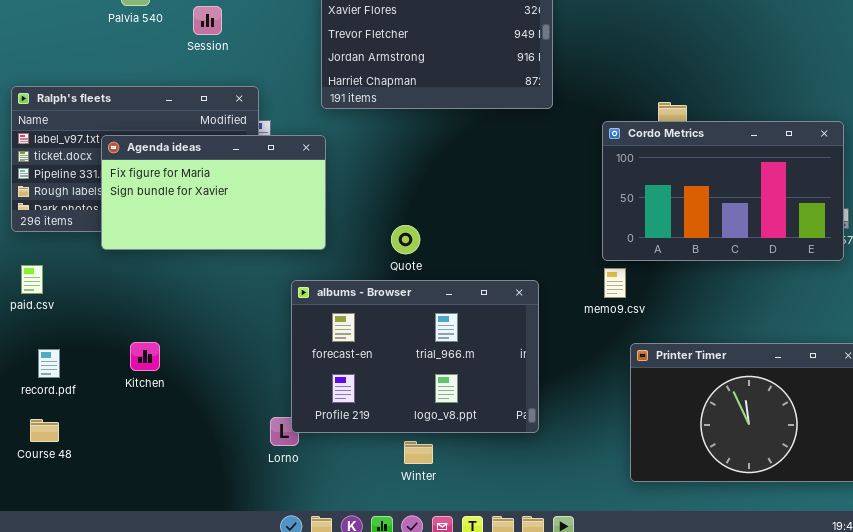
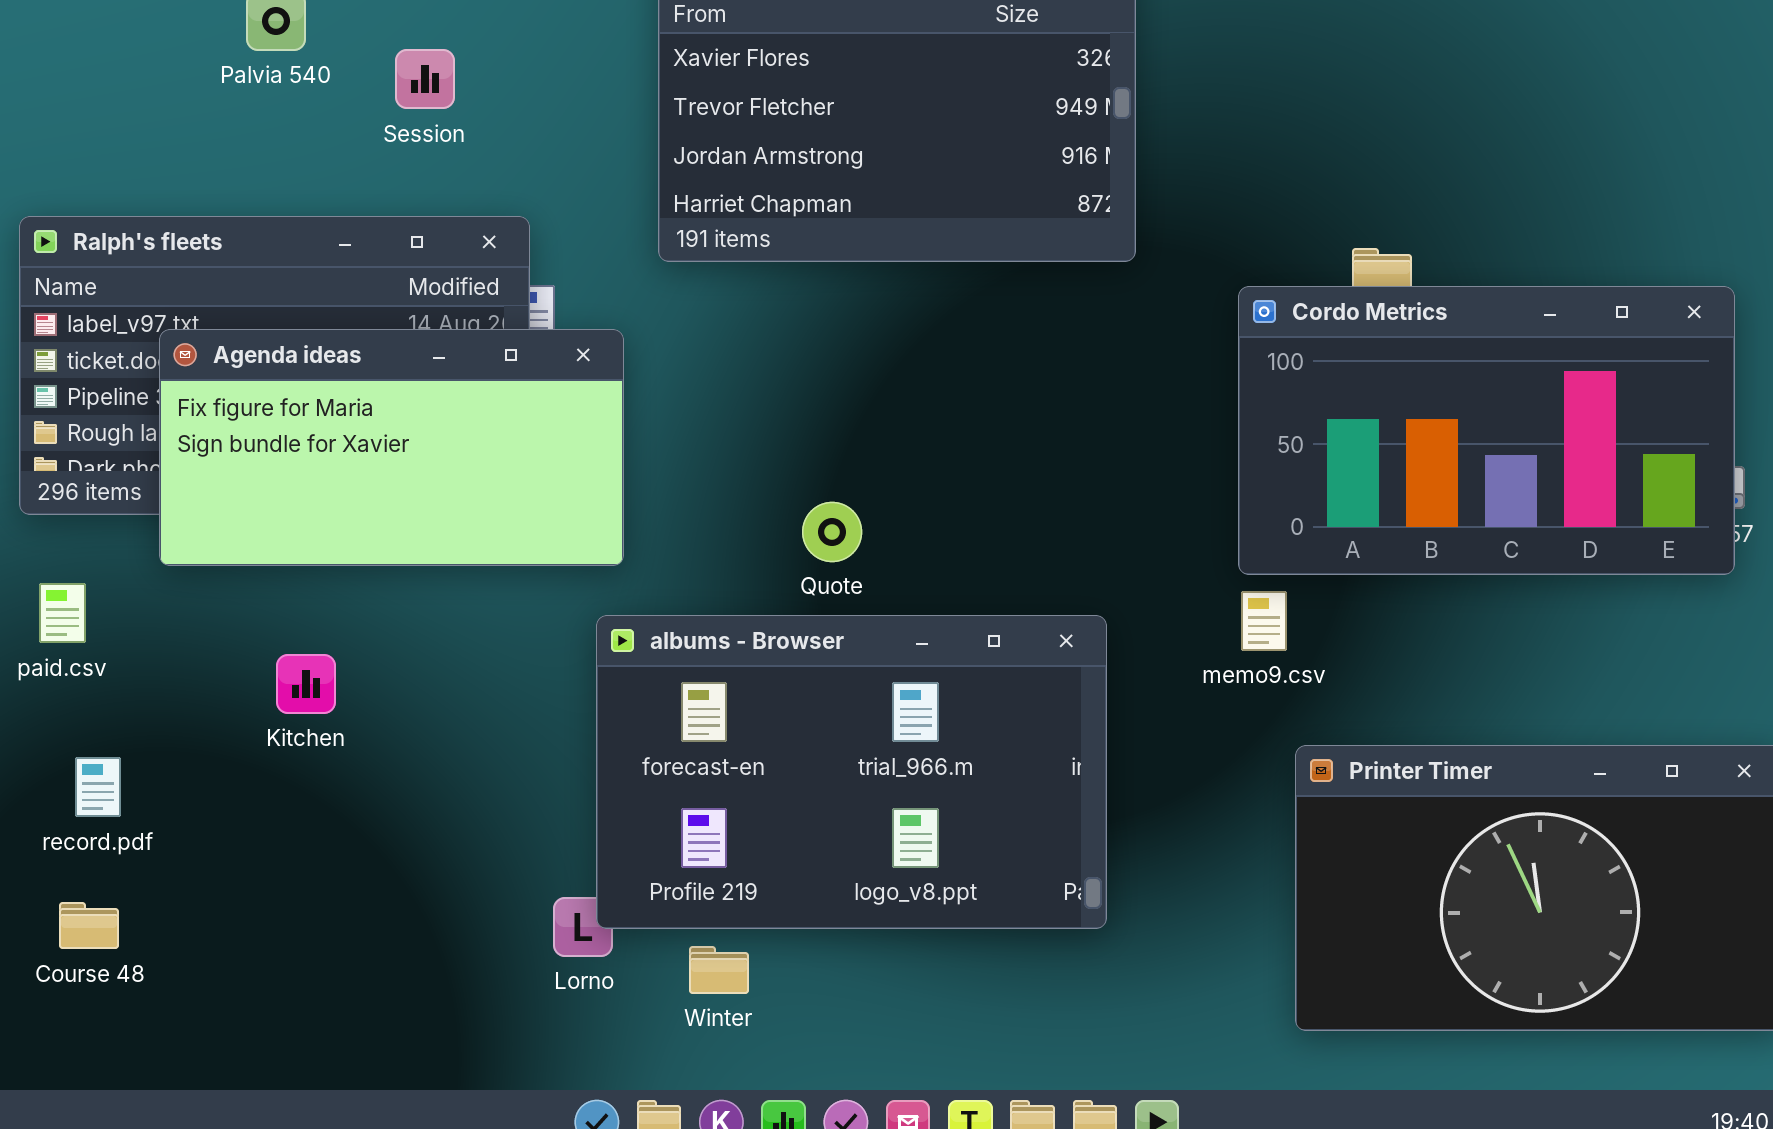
Agenda ideas: [101,135,326,250] -> [159,329,624,566], moved
Kitchen: [130,342,160,371] -> [276,654,336,714], moved
Winter: [404,441,433,464] -> [689,946,749,994], moved

